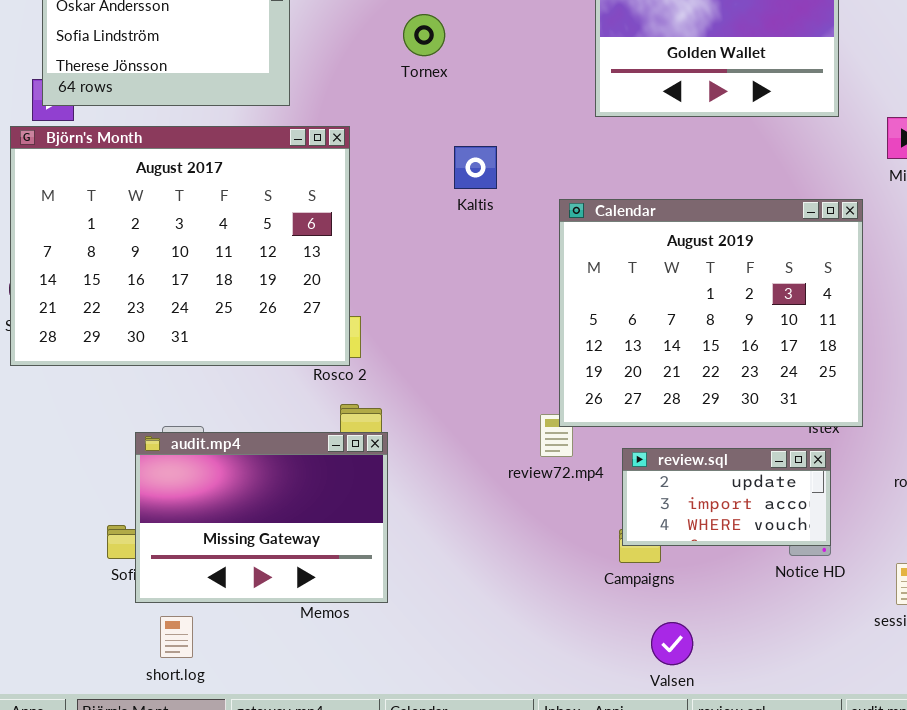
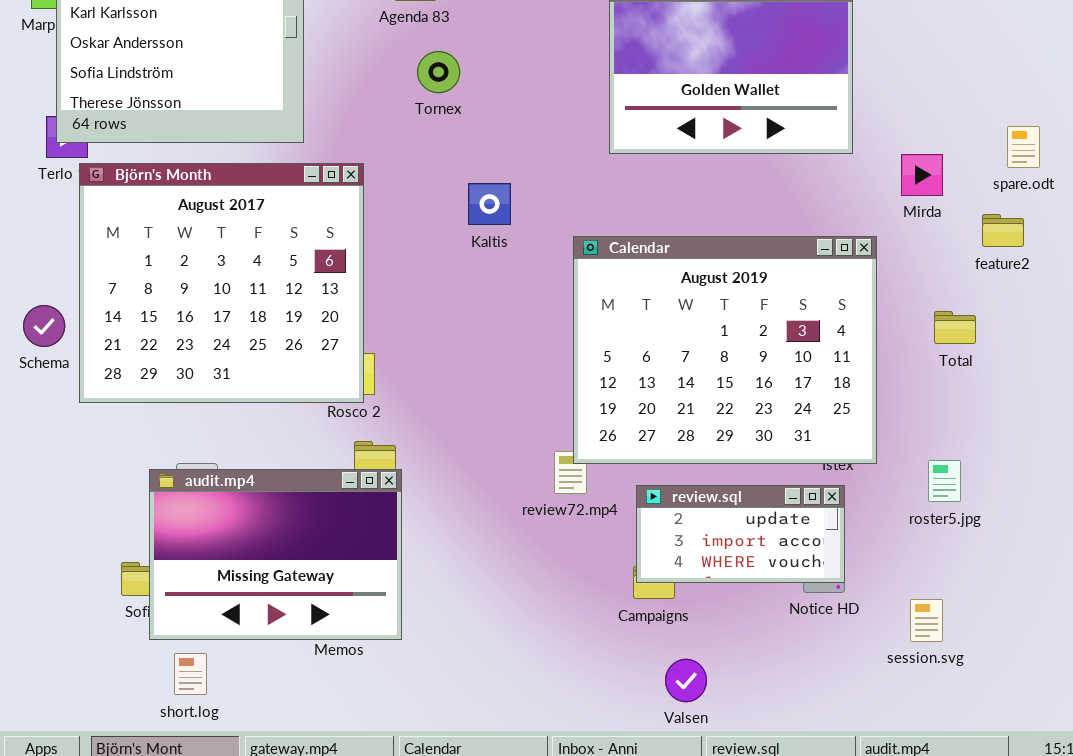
Björn's Month: [10,126,350,366] -> [79,163,364,403], resized

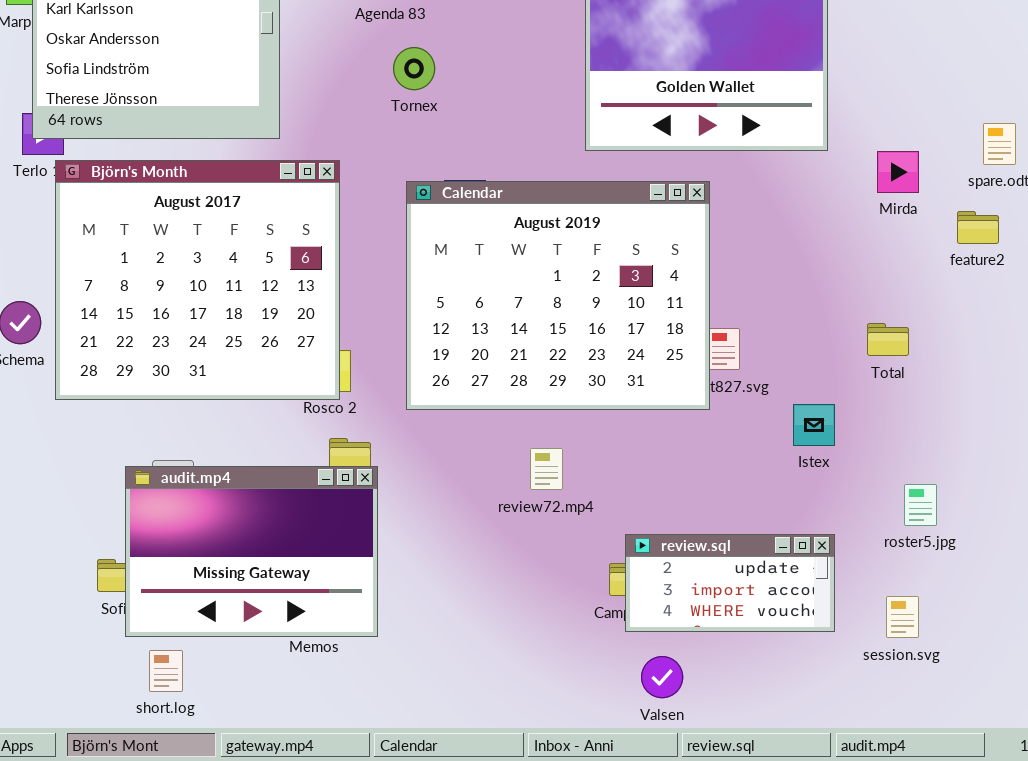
Calendar: [573,236,877,464] -> [406,181,710,410], moved
Total: [934,311,976,344] -> [867,323,909,356], moved
roster5.jpg: [928,460,961,502] -> [904,484,937,526], moved
review.sql: [636,485,845,583] -> [625,534,835,632], moved

